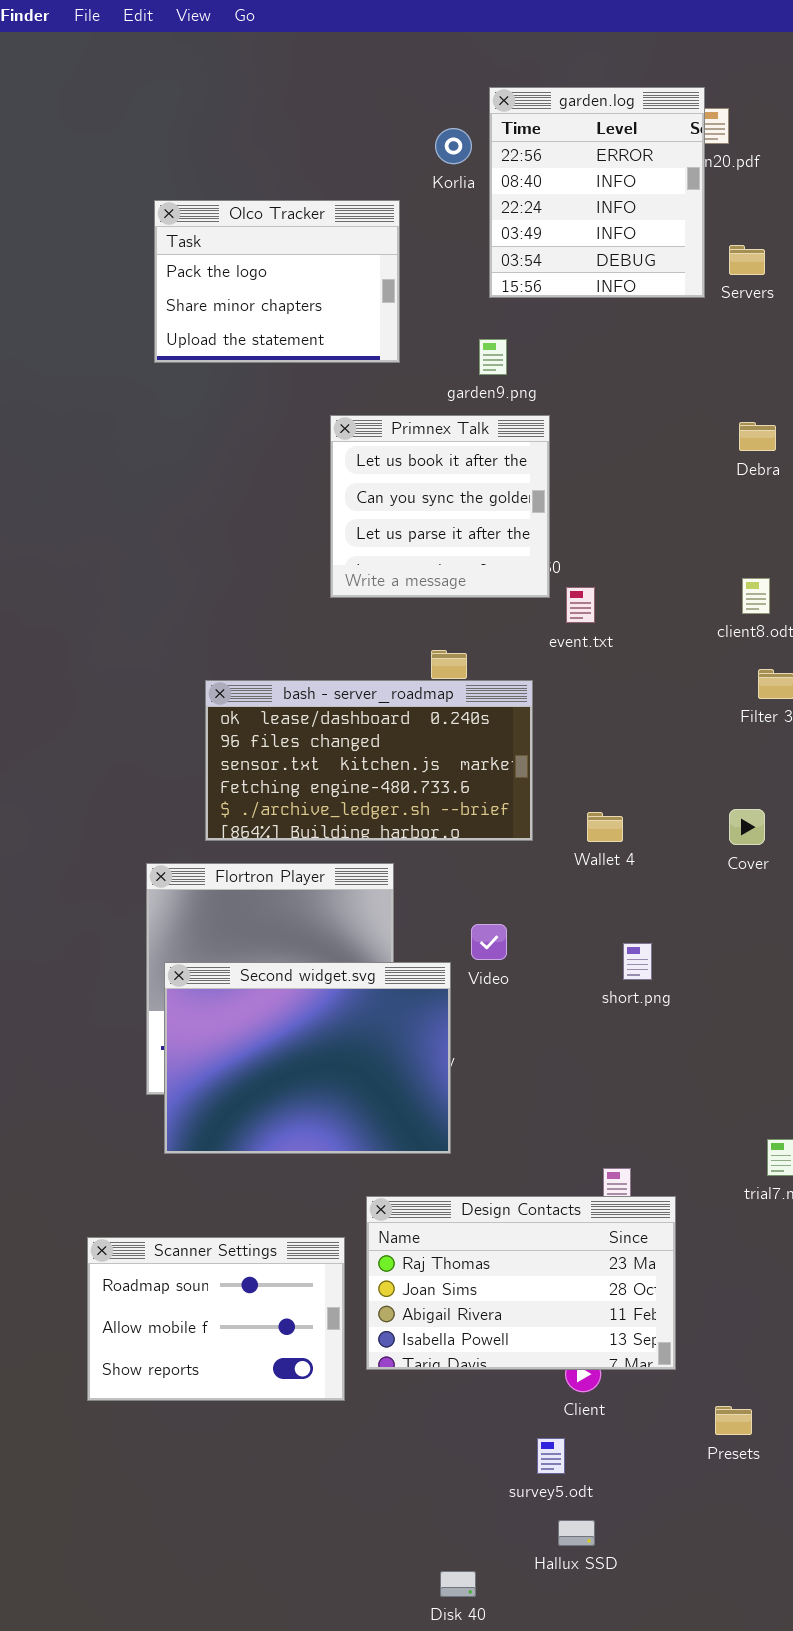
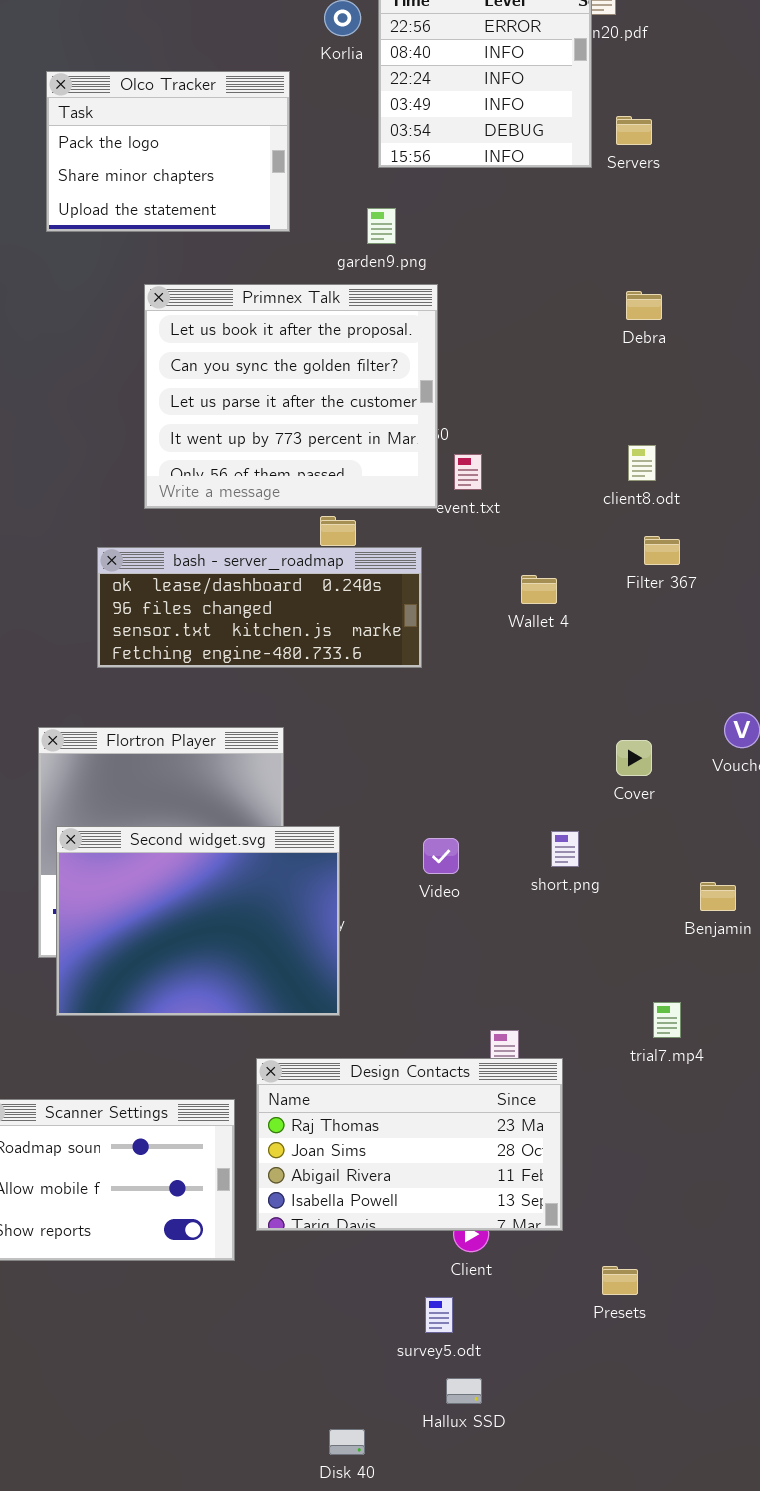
Primnex Talk: [330,415,550,598] -> [144,284,438,509], resized
bash - server_roadmap: [205,680,533,841] -> [97,547,422,668], resized
Cover: [729,809,765,845] -> [616,740,652,776], moved
Wallet 4: [587,812,623,842] -> [521,575,557,604], moved
Video: [471,924,507,960] -> [423,838,459,874], moved
short.png: [623,943,652,980] -> [551,831,579,867], moved

